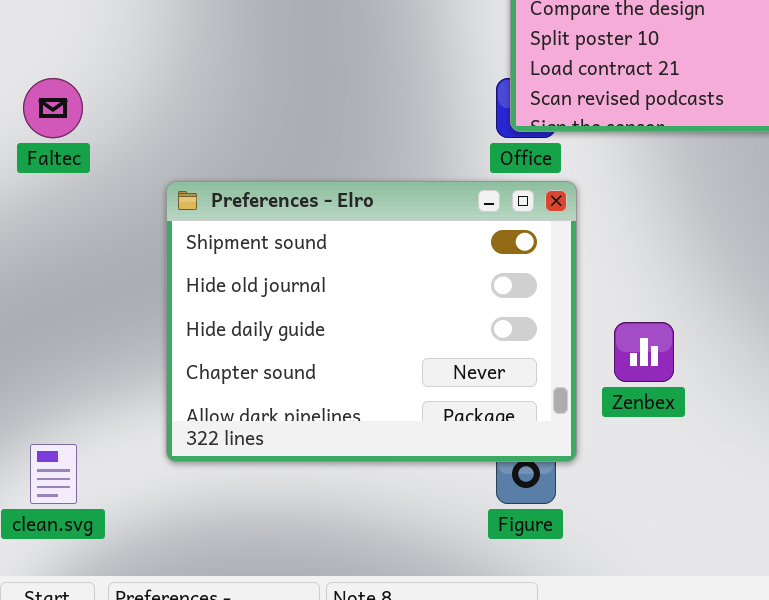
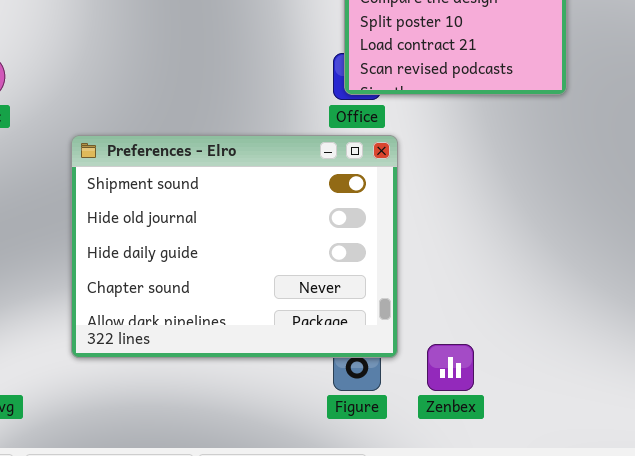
Zenbex: [614,322,674,382] -> [427,344,474,391], moved

